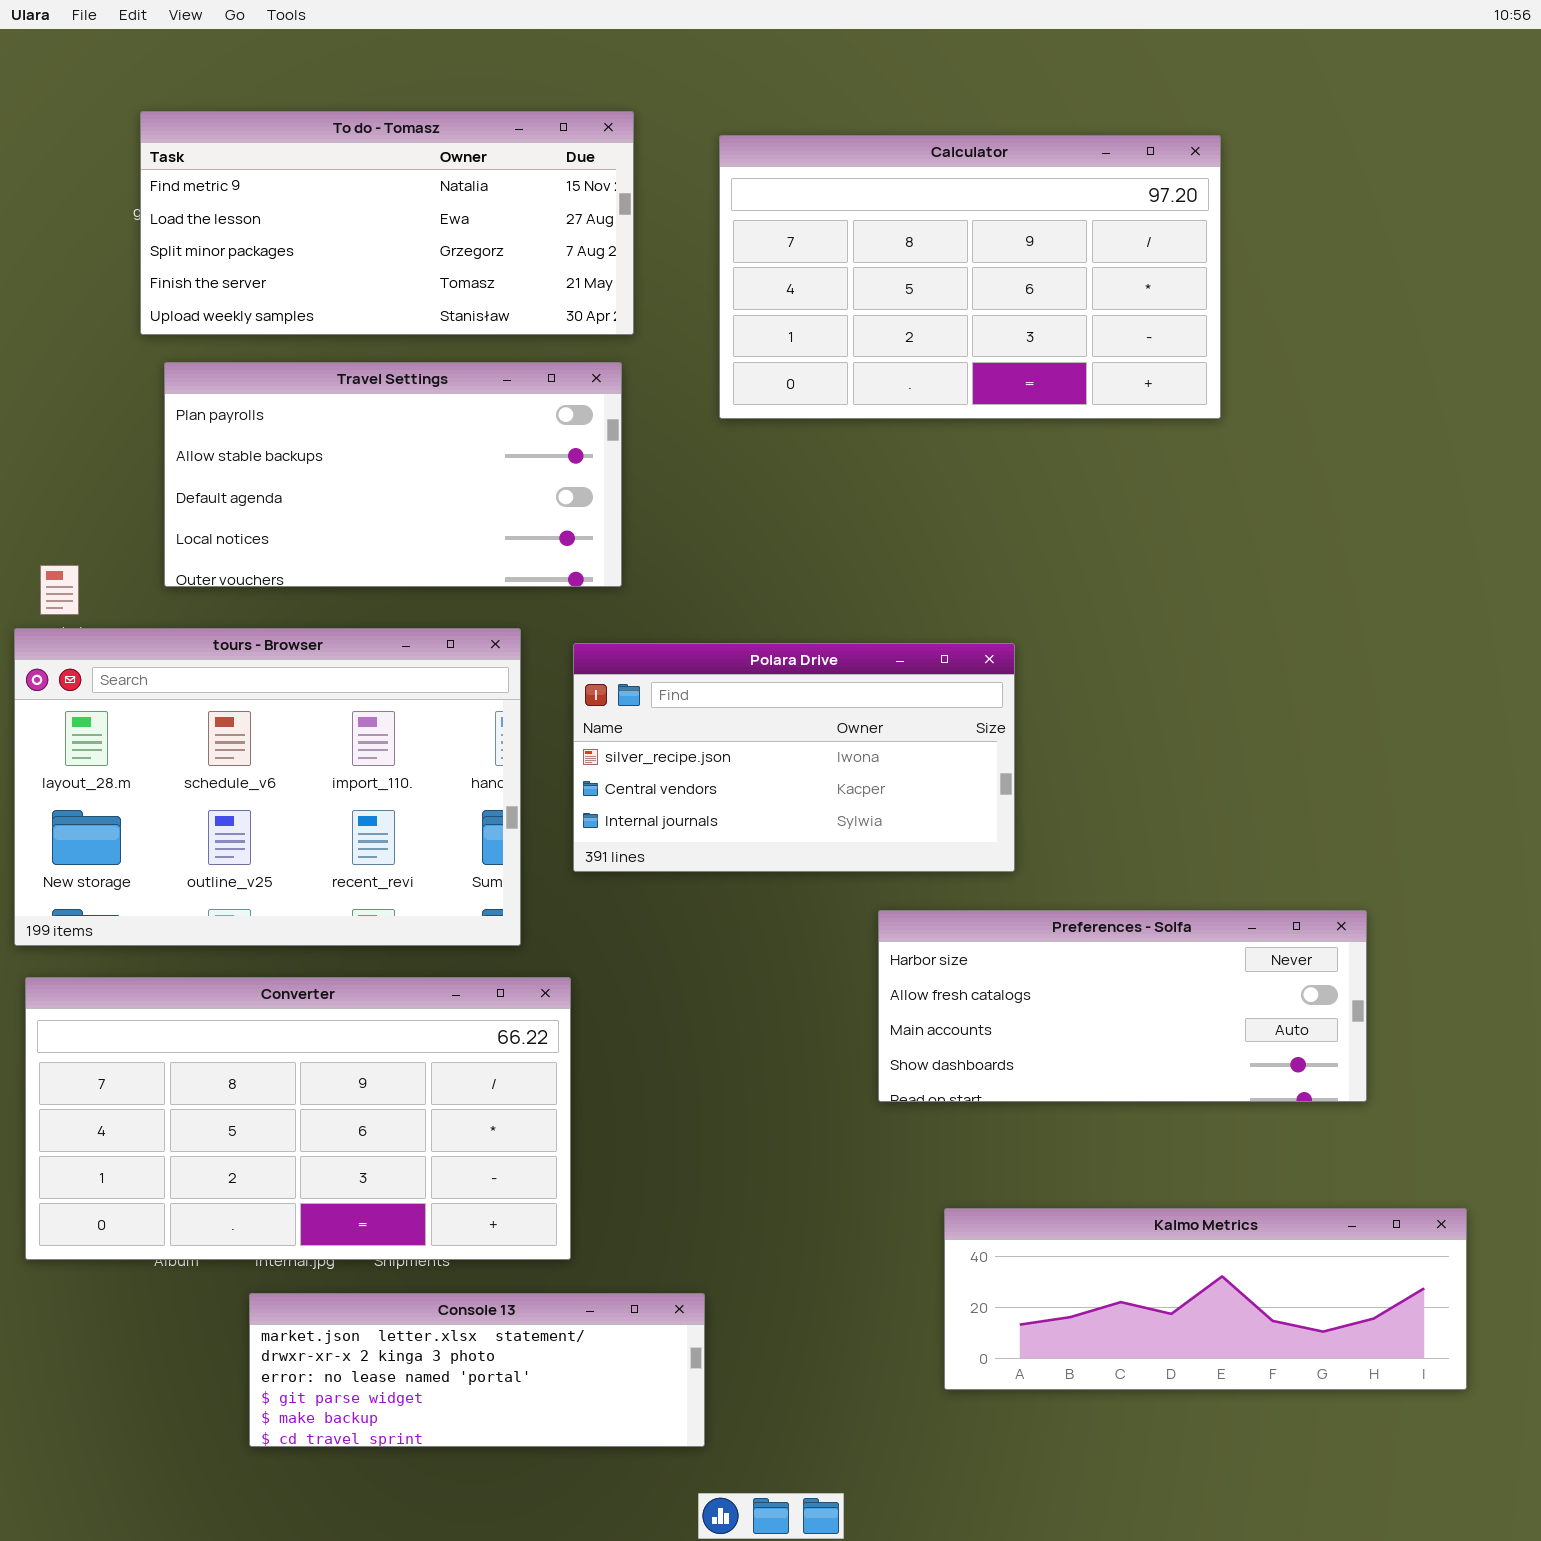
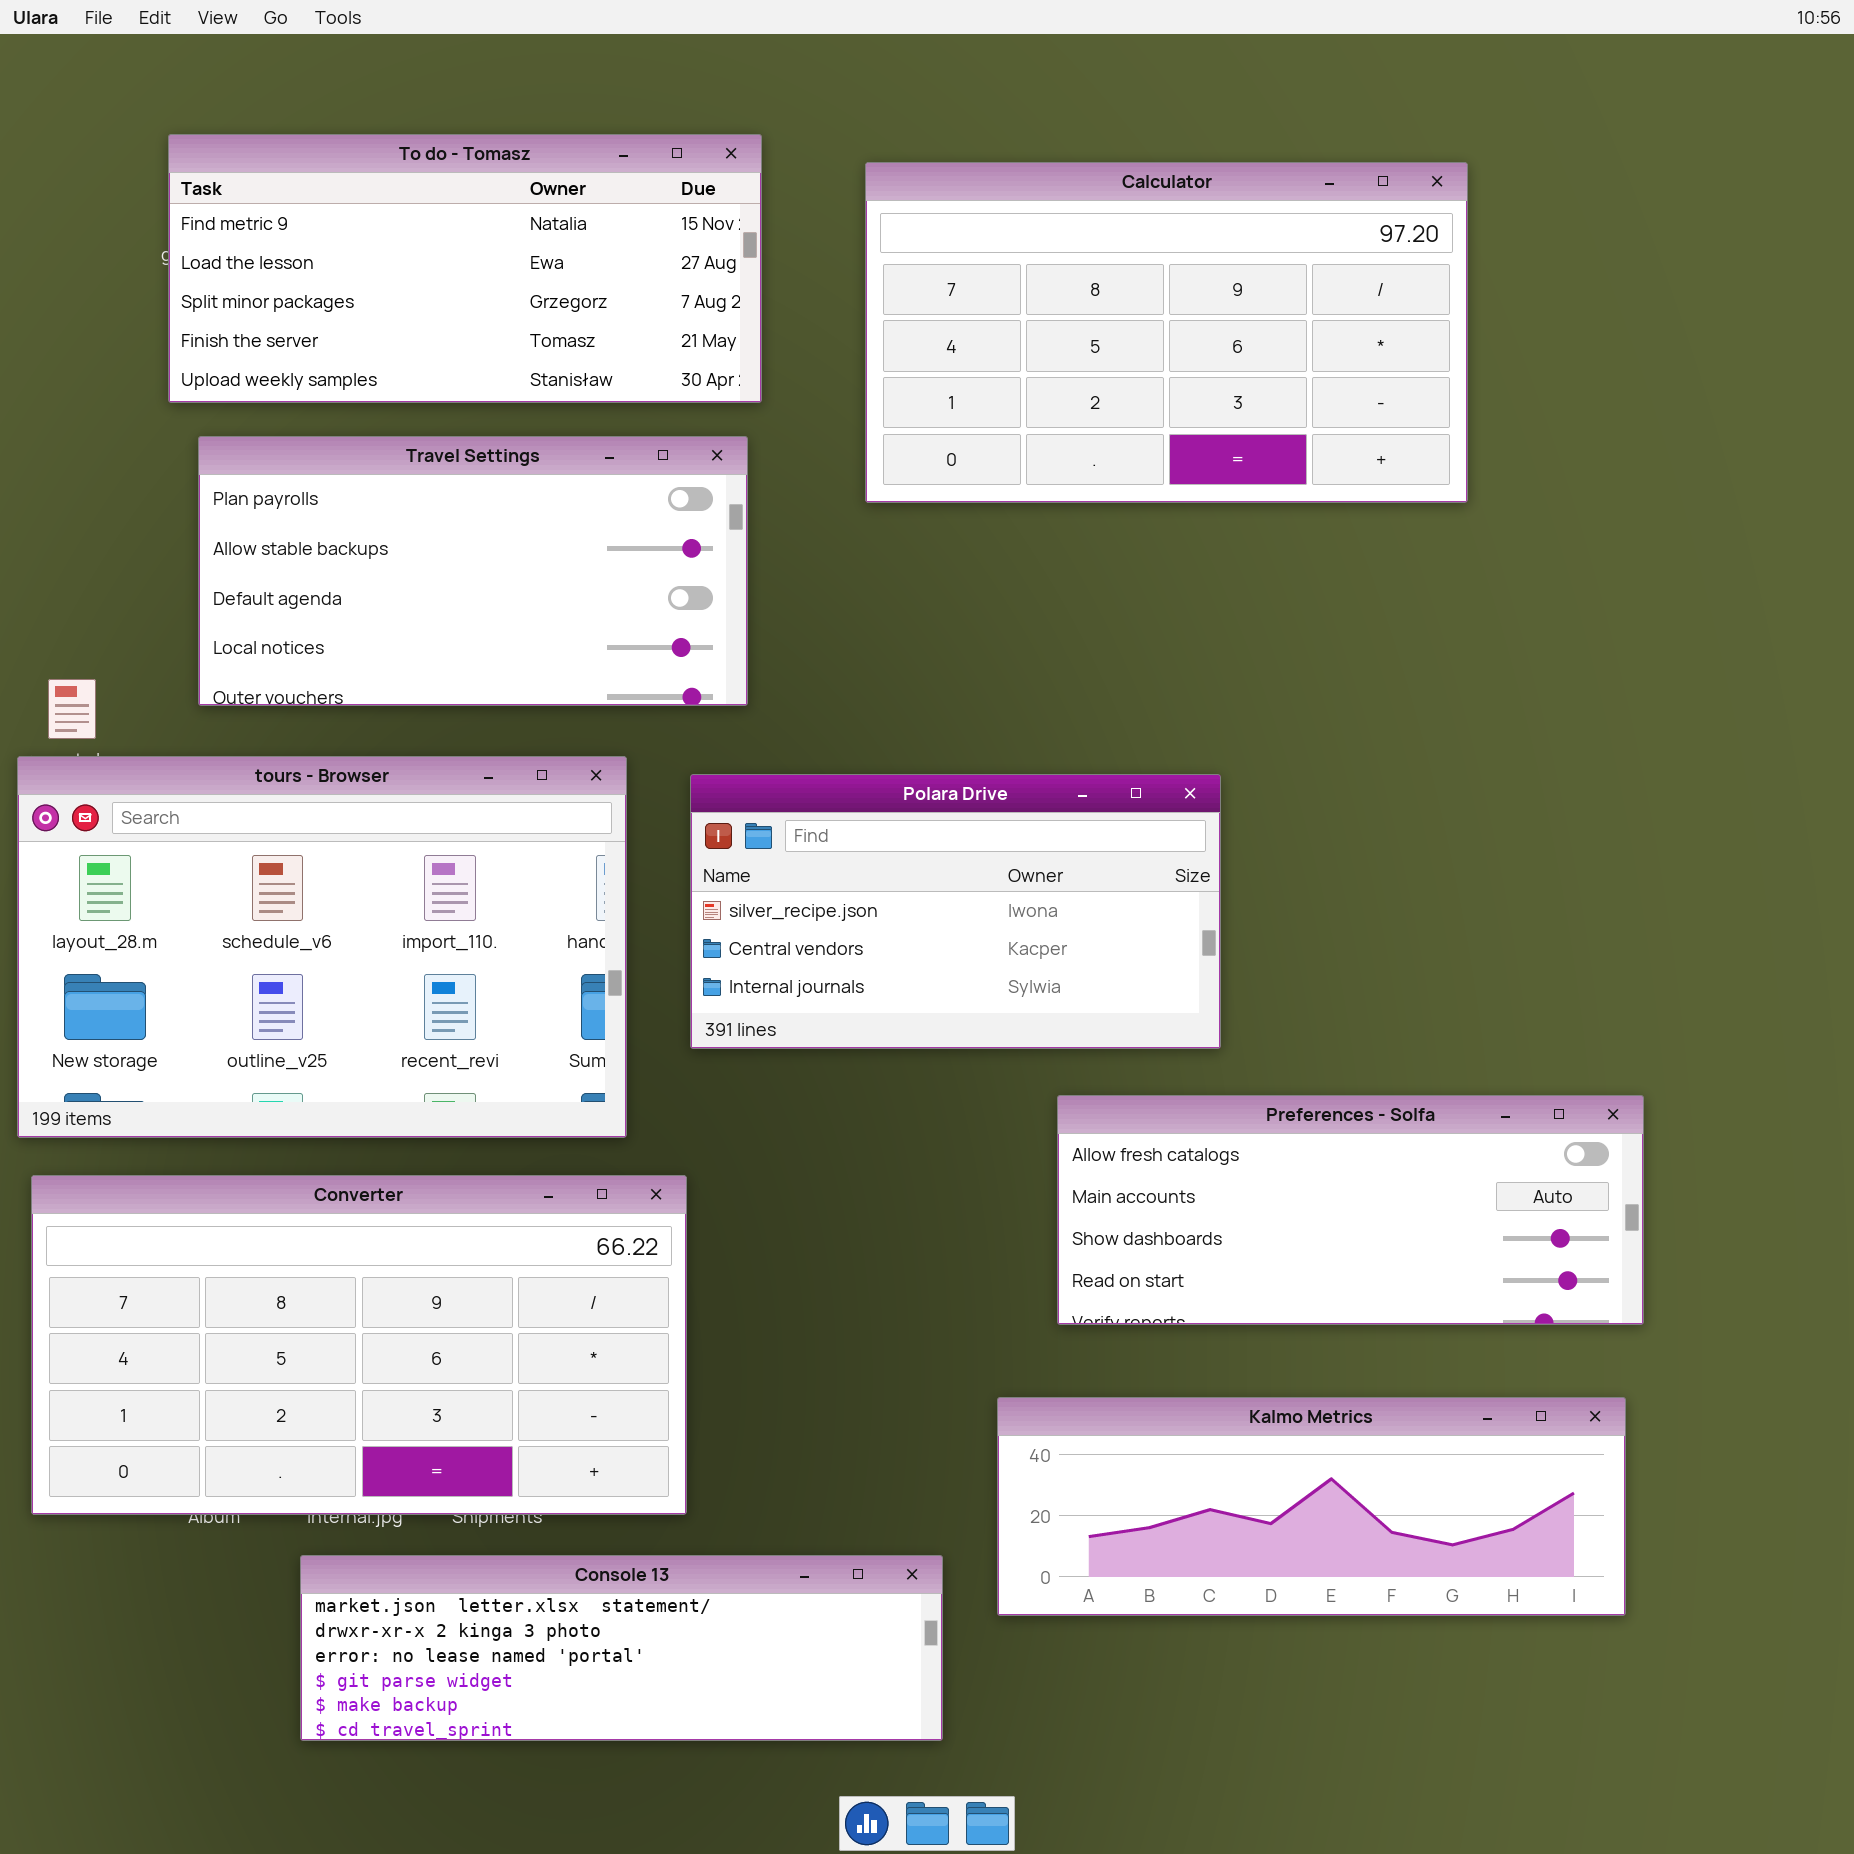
Preferences - Solfa: [878,910,1367,1102] -> [1057,1095,1644,1325], scrolled down 1 row
Kalmo Metrics: [944,1208,1467,1390] -> [997,1397,1626,1616], moved
Console 13: [249,1293,705,1447] -> [300,1555,943,1741], resized

